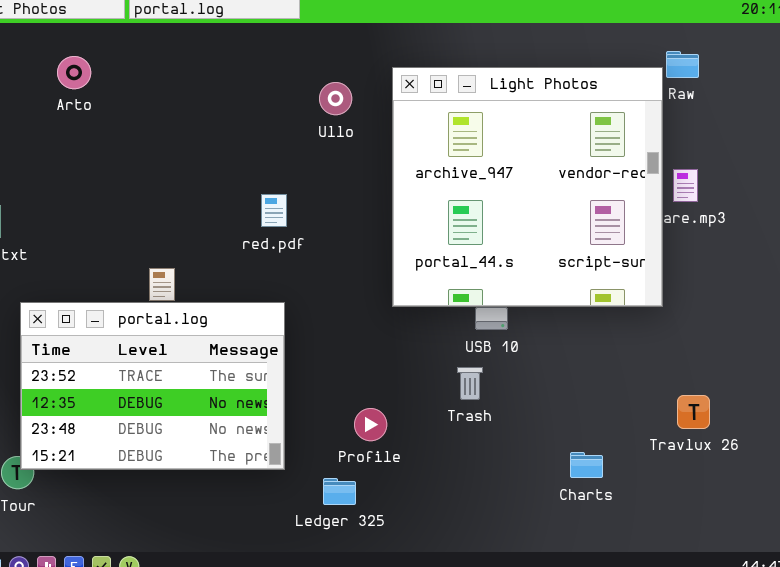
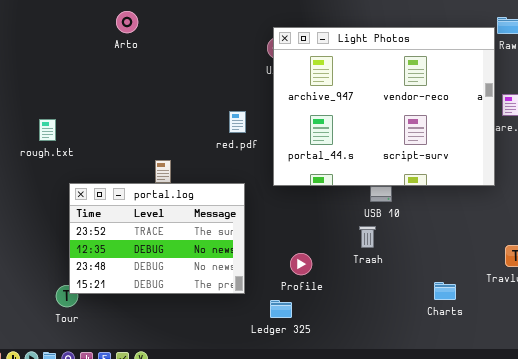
Arto: [57,56,91,89] -> [116,11,138,33], moved
Light Photos: [392,67,663,307] -> [273,27,495,186], resized

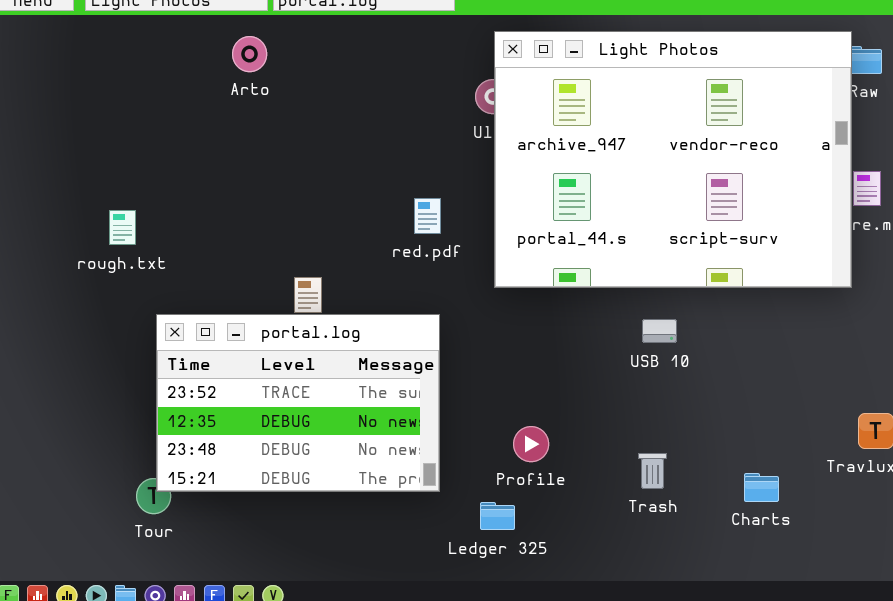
Light Photos: [273,27,495,186] -> [494,31,852,288], moved
Trash: [359,226,376,248] -> [638,453,667,489], moved

